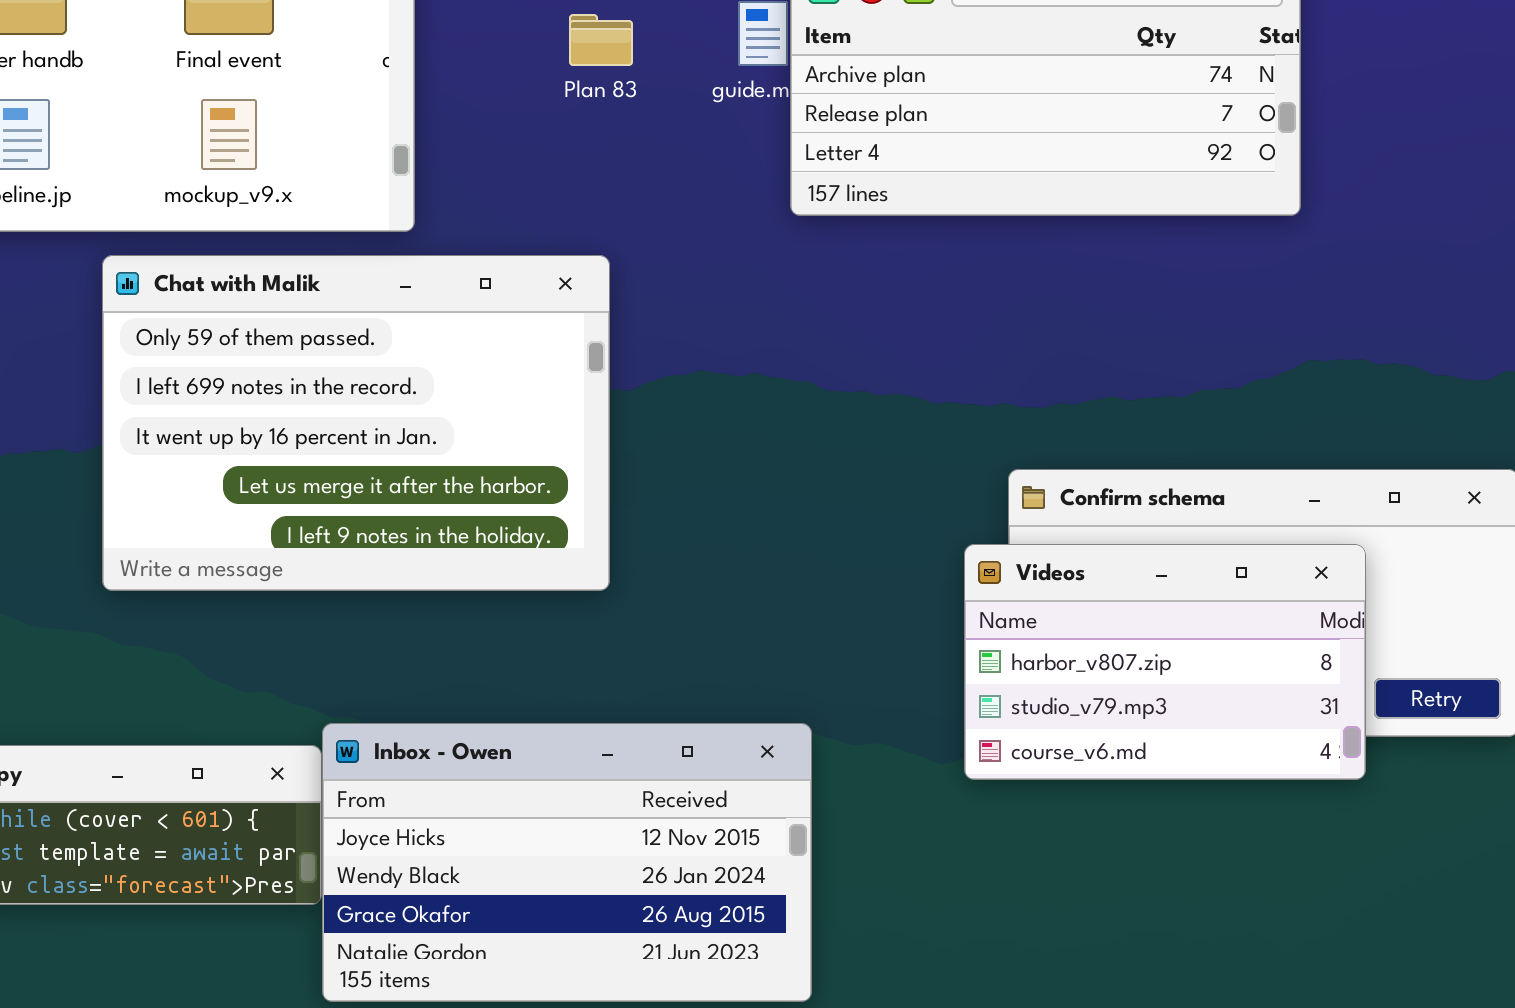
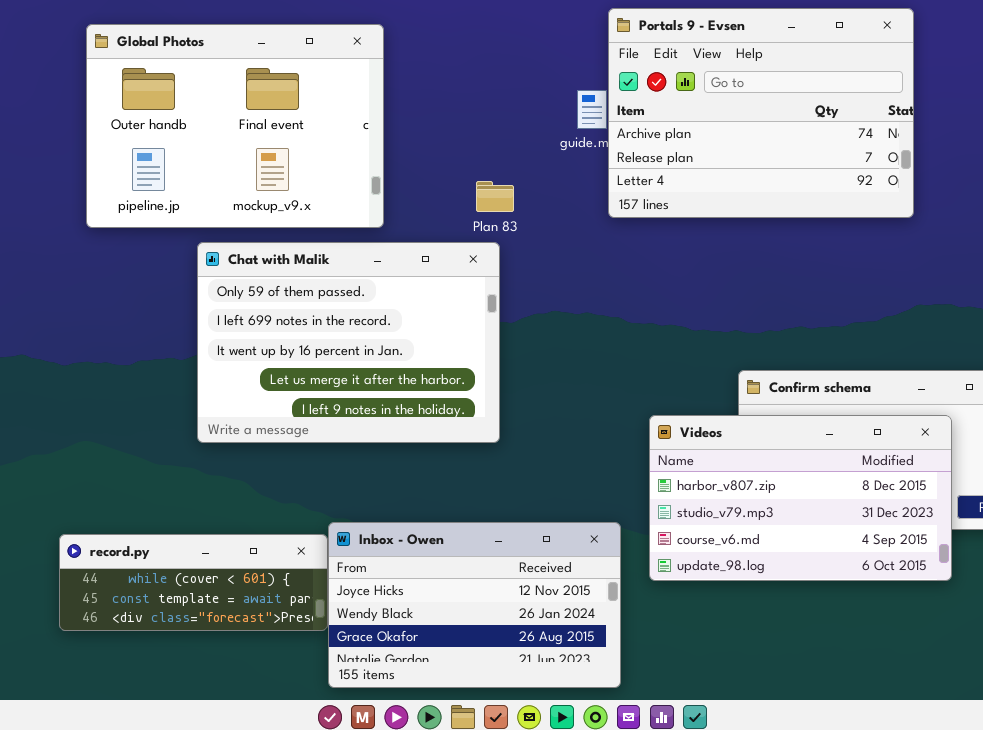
Plan 83: [569,14,633,66] -> [476,181,514,212], moved
Videos: [964,544,1366,780] -> [649,415,952,581], resized

